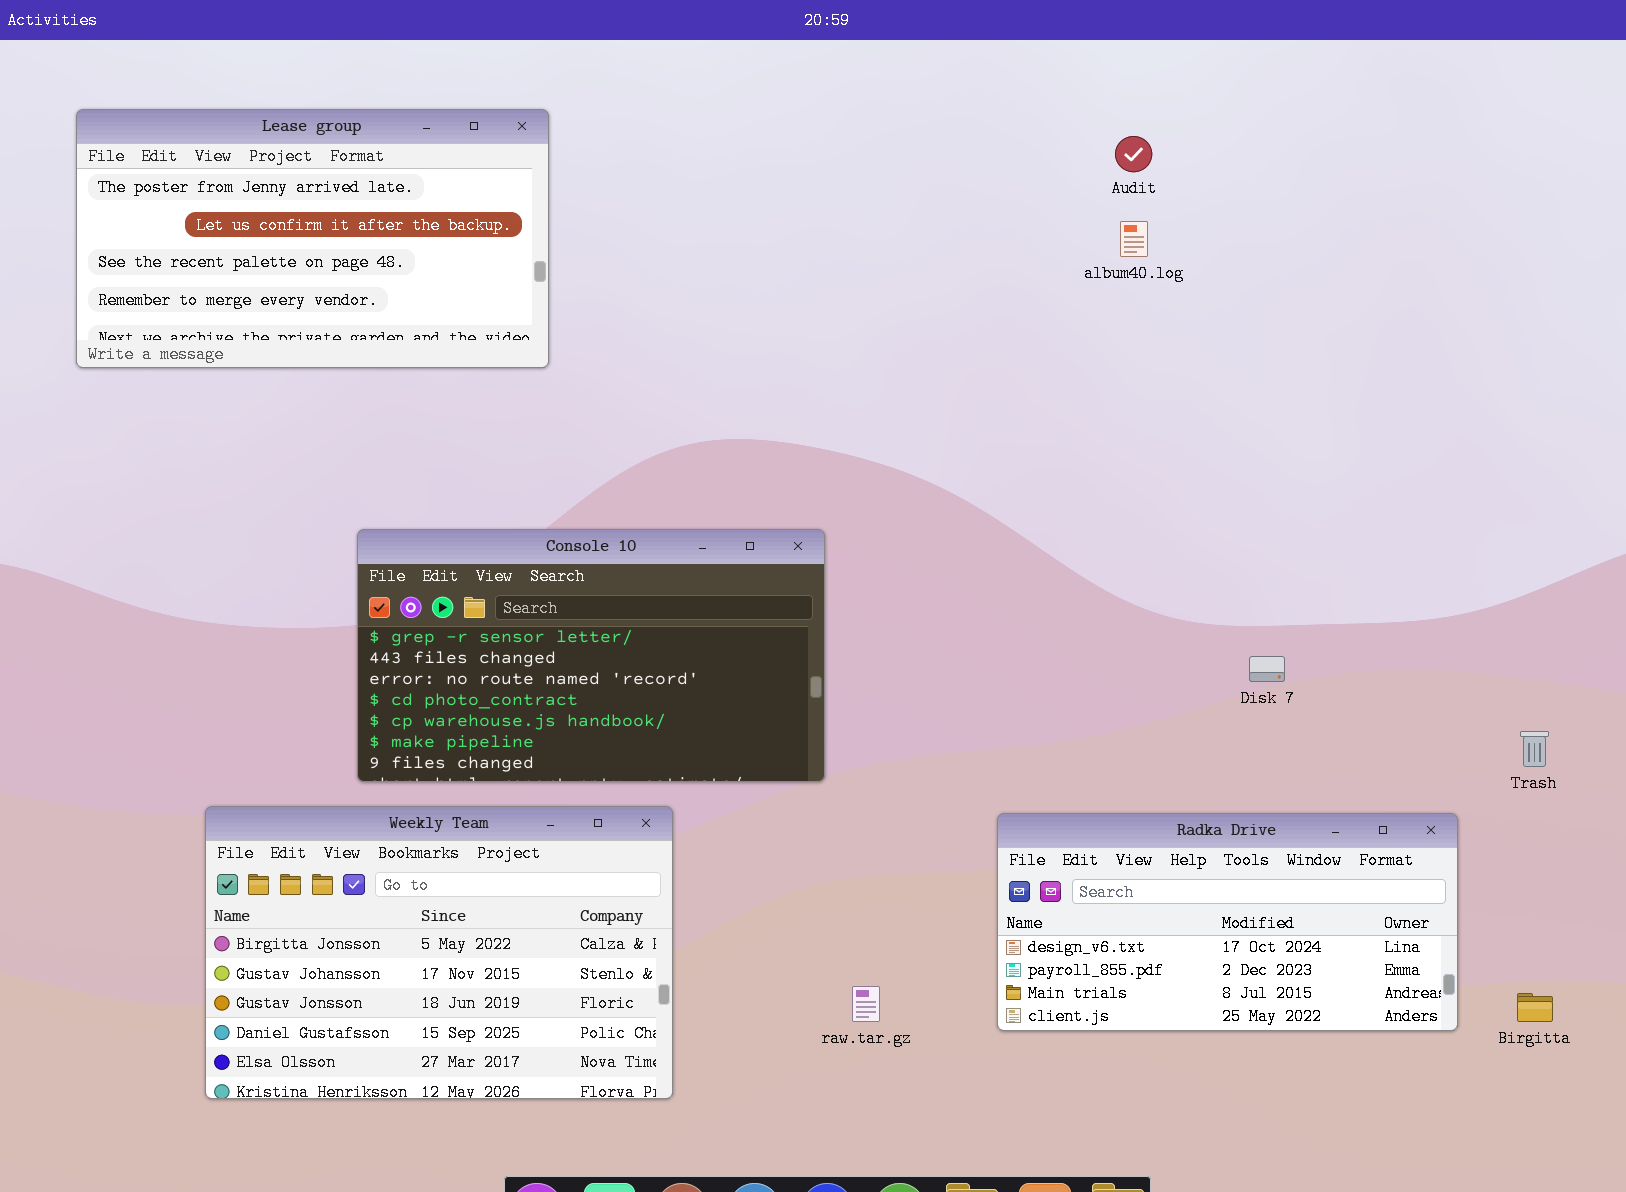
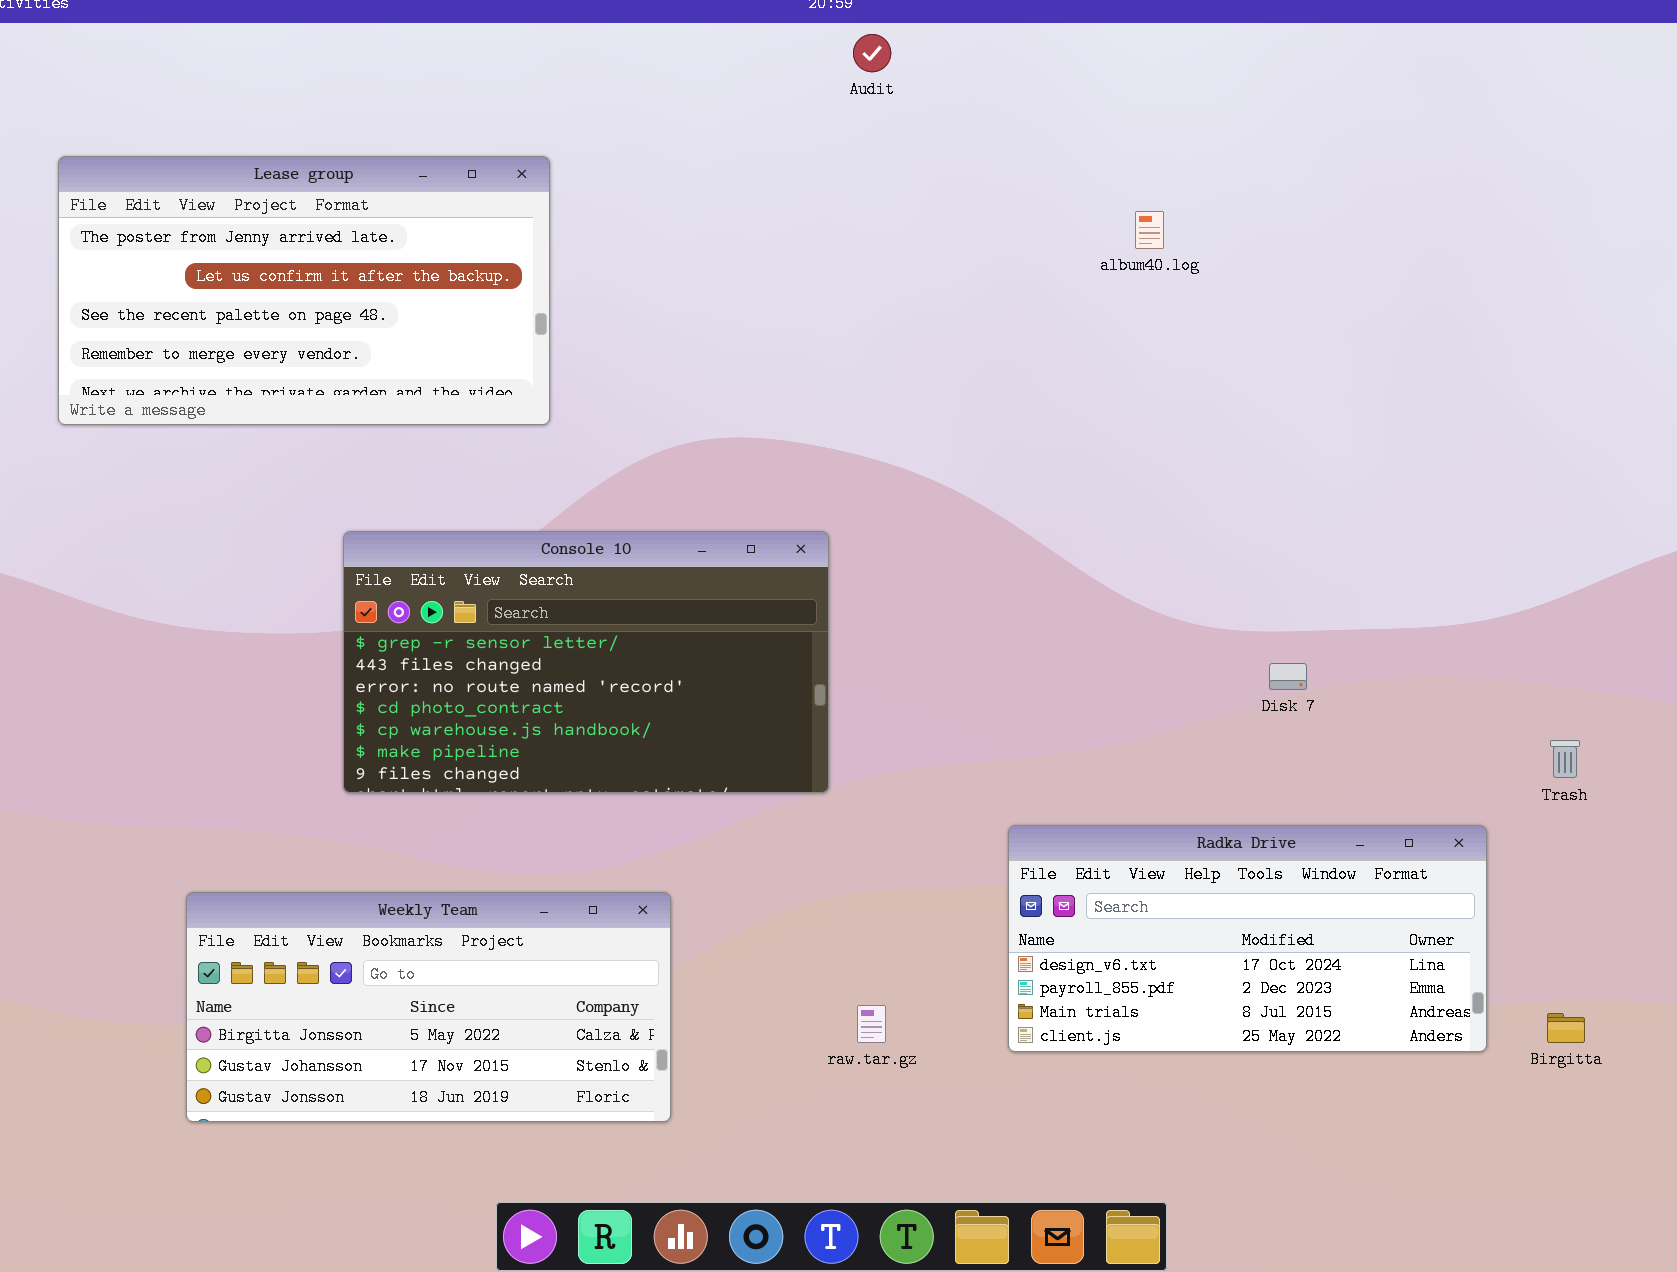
Lease group: [76,109,549,368] -> [58,156,550,425], moved
Audit: [1115,136,1152,172] -> [853,34,891,72], moved
Weekly Team: [205,806,673,1099] -> [186,892,671,1122], resized

